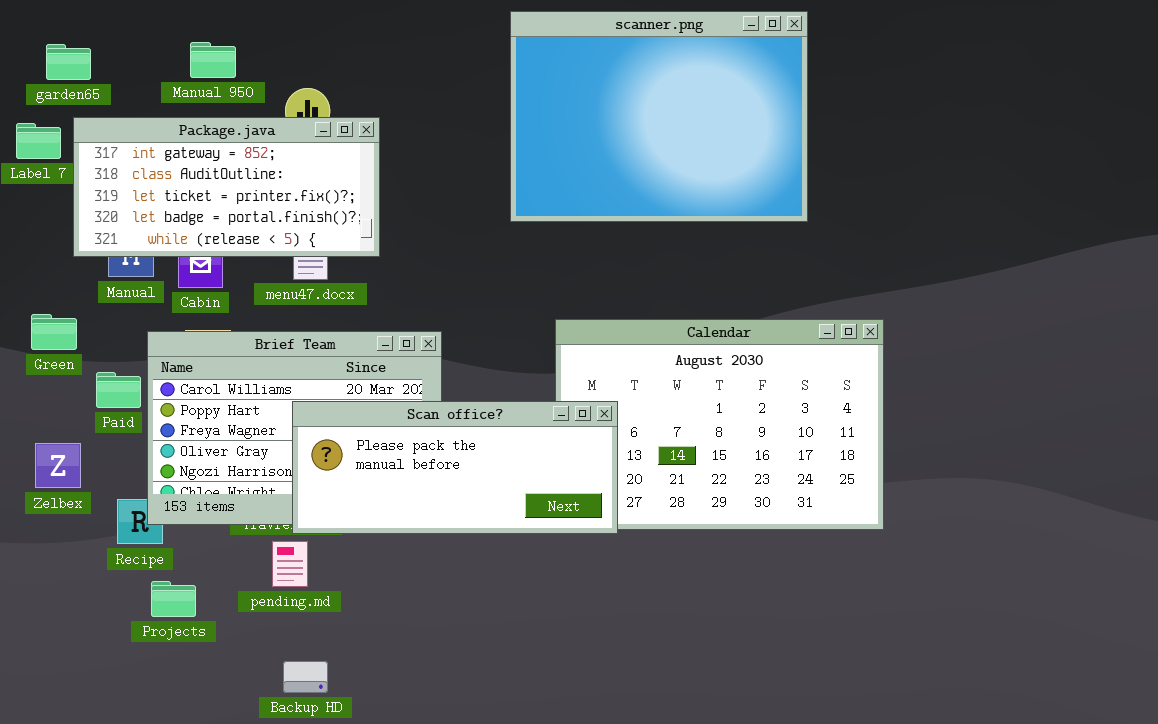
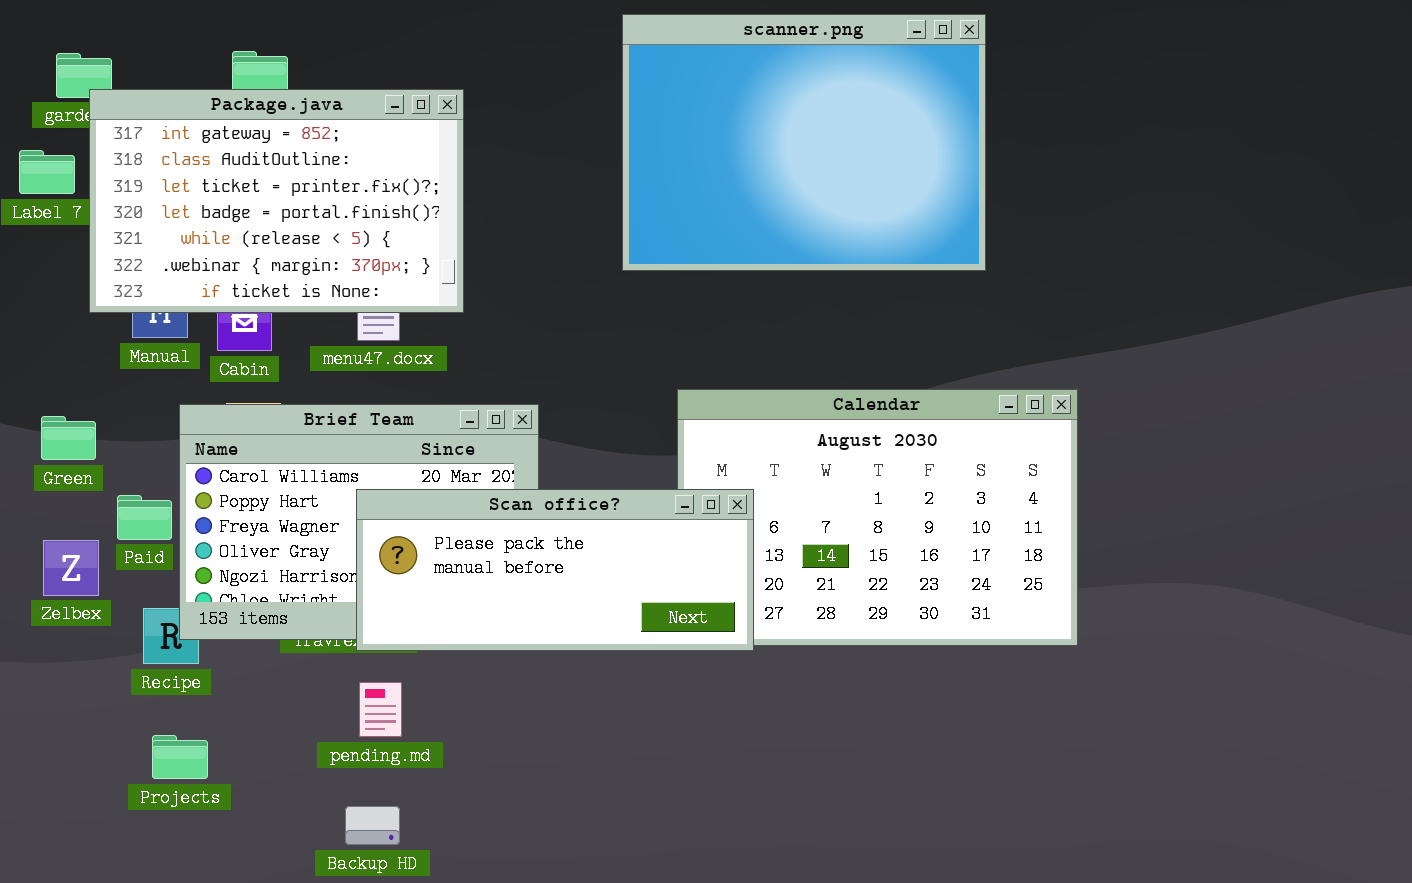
Package.java: [73,117,380,257] -> [89,89,464,313], resized
Green: [31,314,77,350] -> [41,416,96,460], moved
Paid: [96,372,141,408] -> [117,495,172,540], moved
pending.md: [272,541,308,587] -> [359,682,402,737], moved
Projects: [151,581,196,617] -> [152,735,208,779], moved

